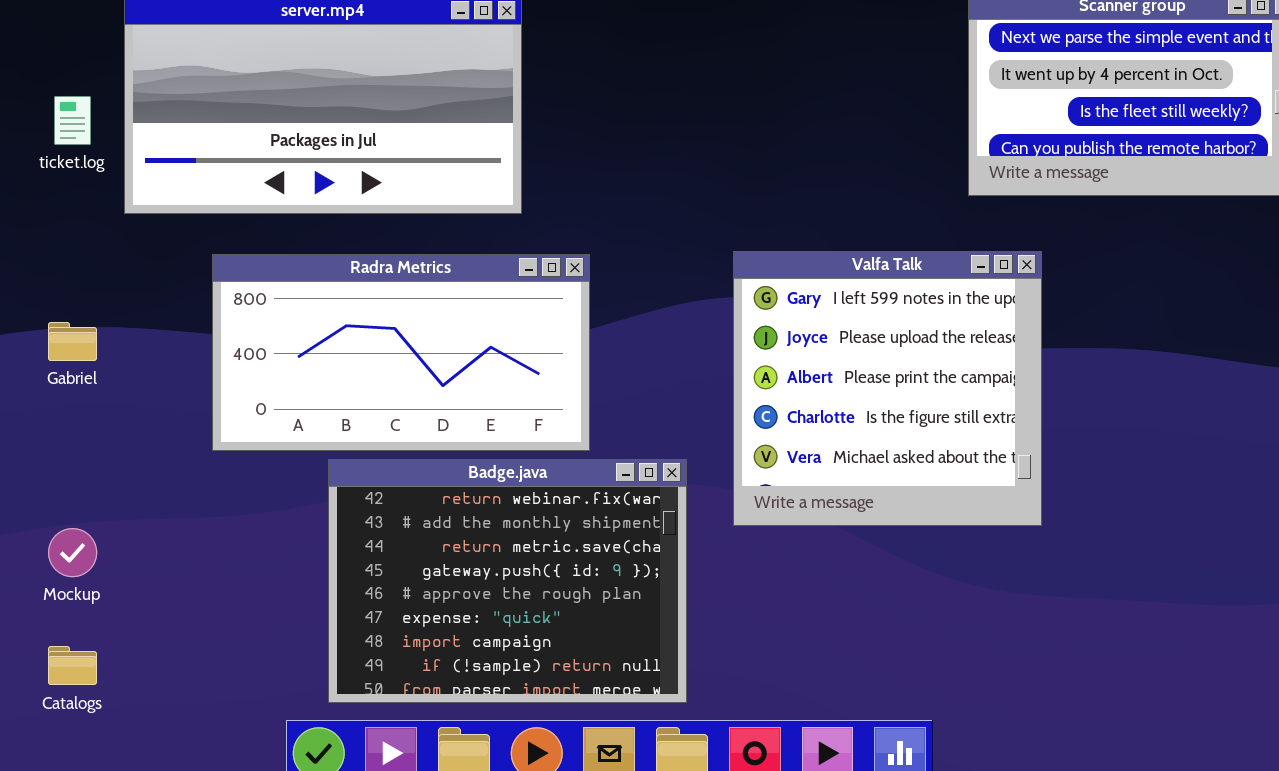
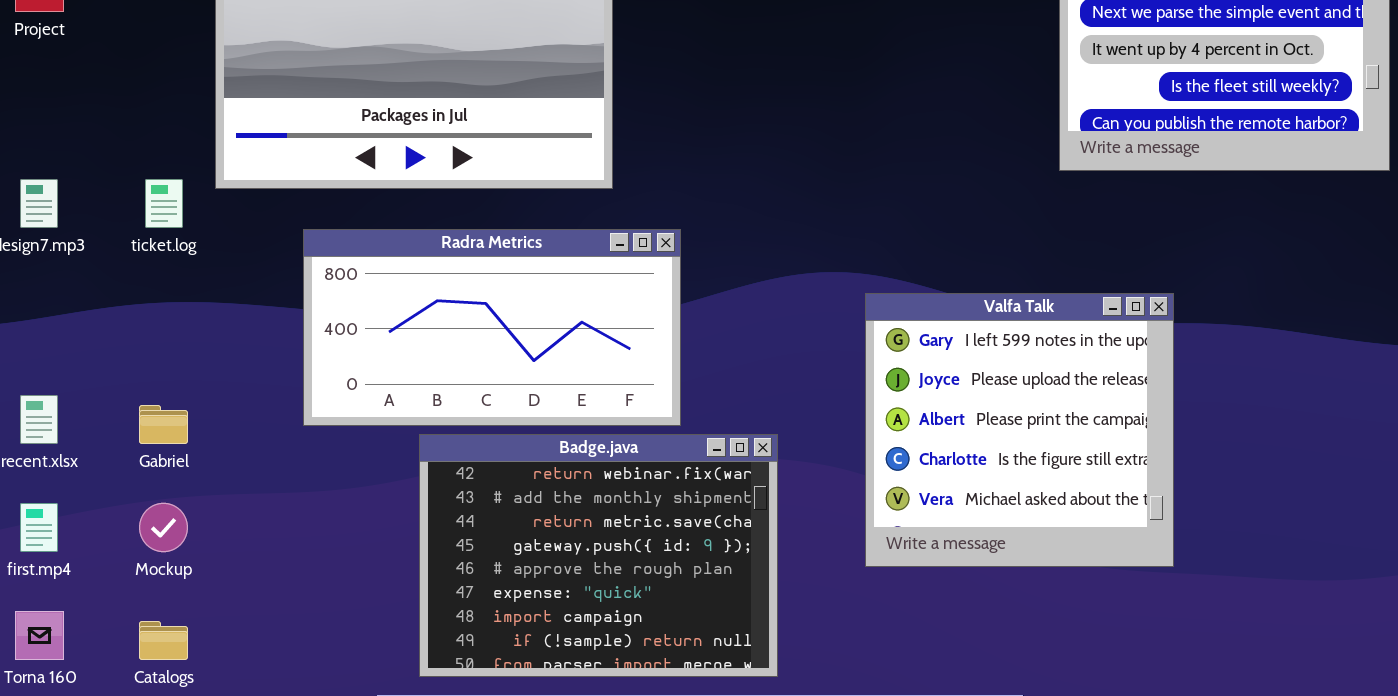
ticket.log: [54,96,91,145] -> [145,179,183,228], moved
Valfa Talk: [733,251,1042,526] -> [865,293,1174,567], moved
Gabriel: [48,322,97,361] -> [139,405,188,444], moved

